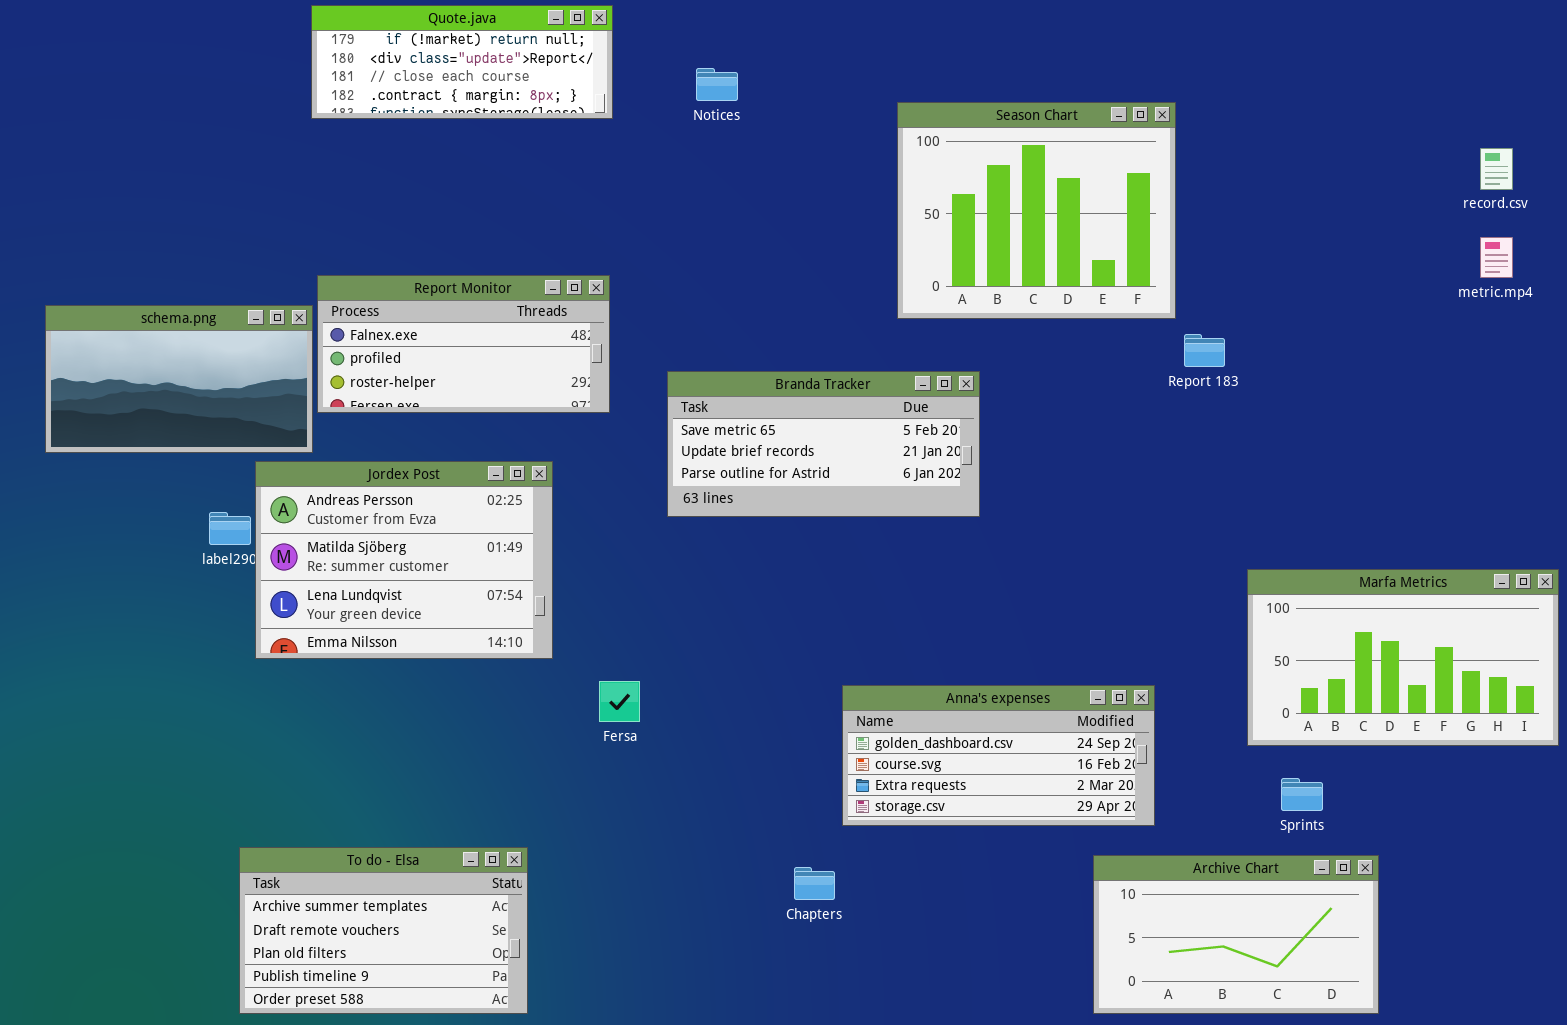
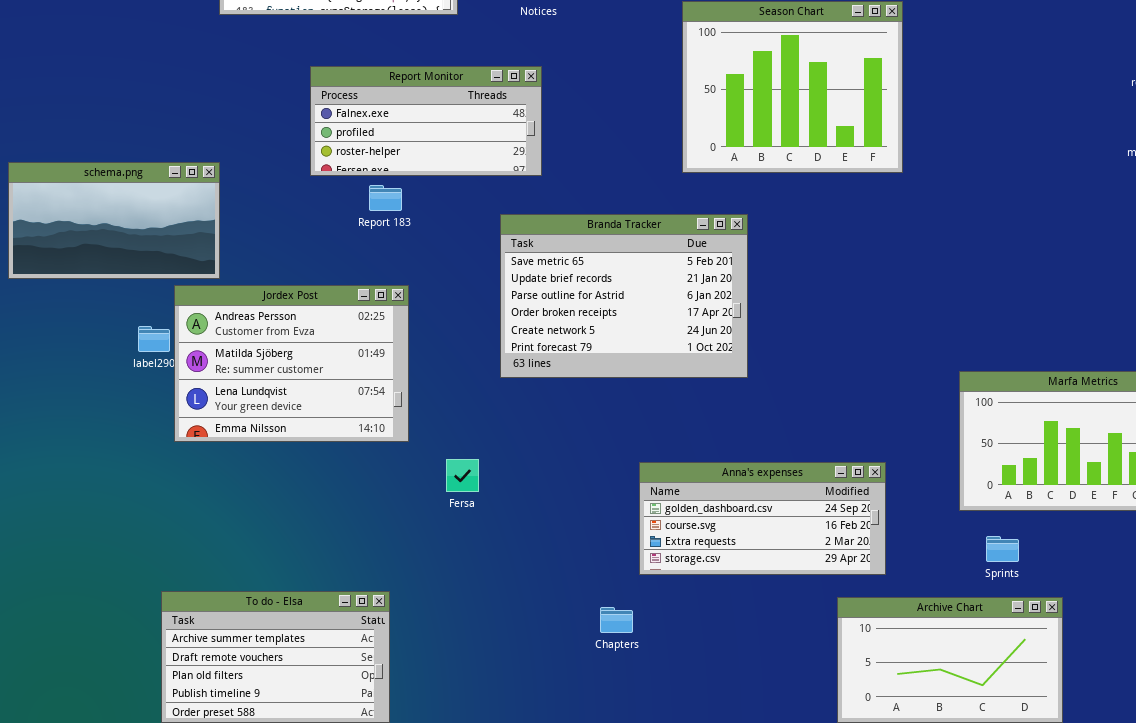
Report Monitor: [317,275,610,413] -> [310,66,542,176], moved
Report 183: [1184,334,1225,367] -> [369,185,402,211], moved
Branda Tracker: [667,371,980,517] -> [500,214,748,378], resized

